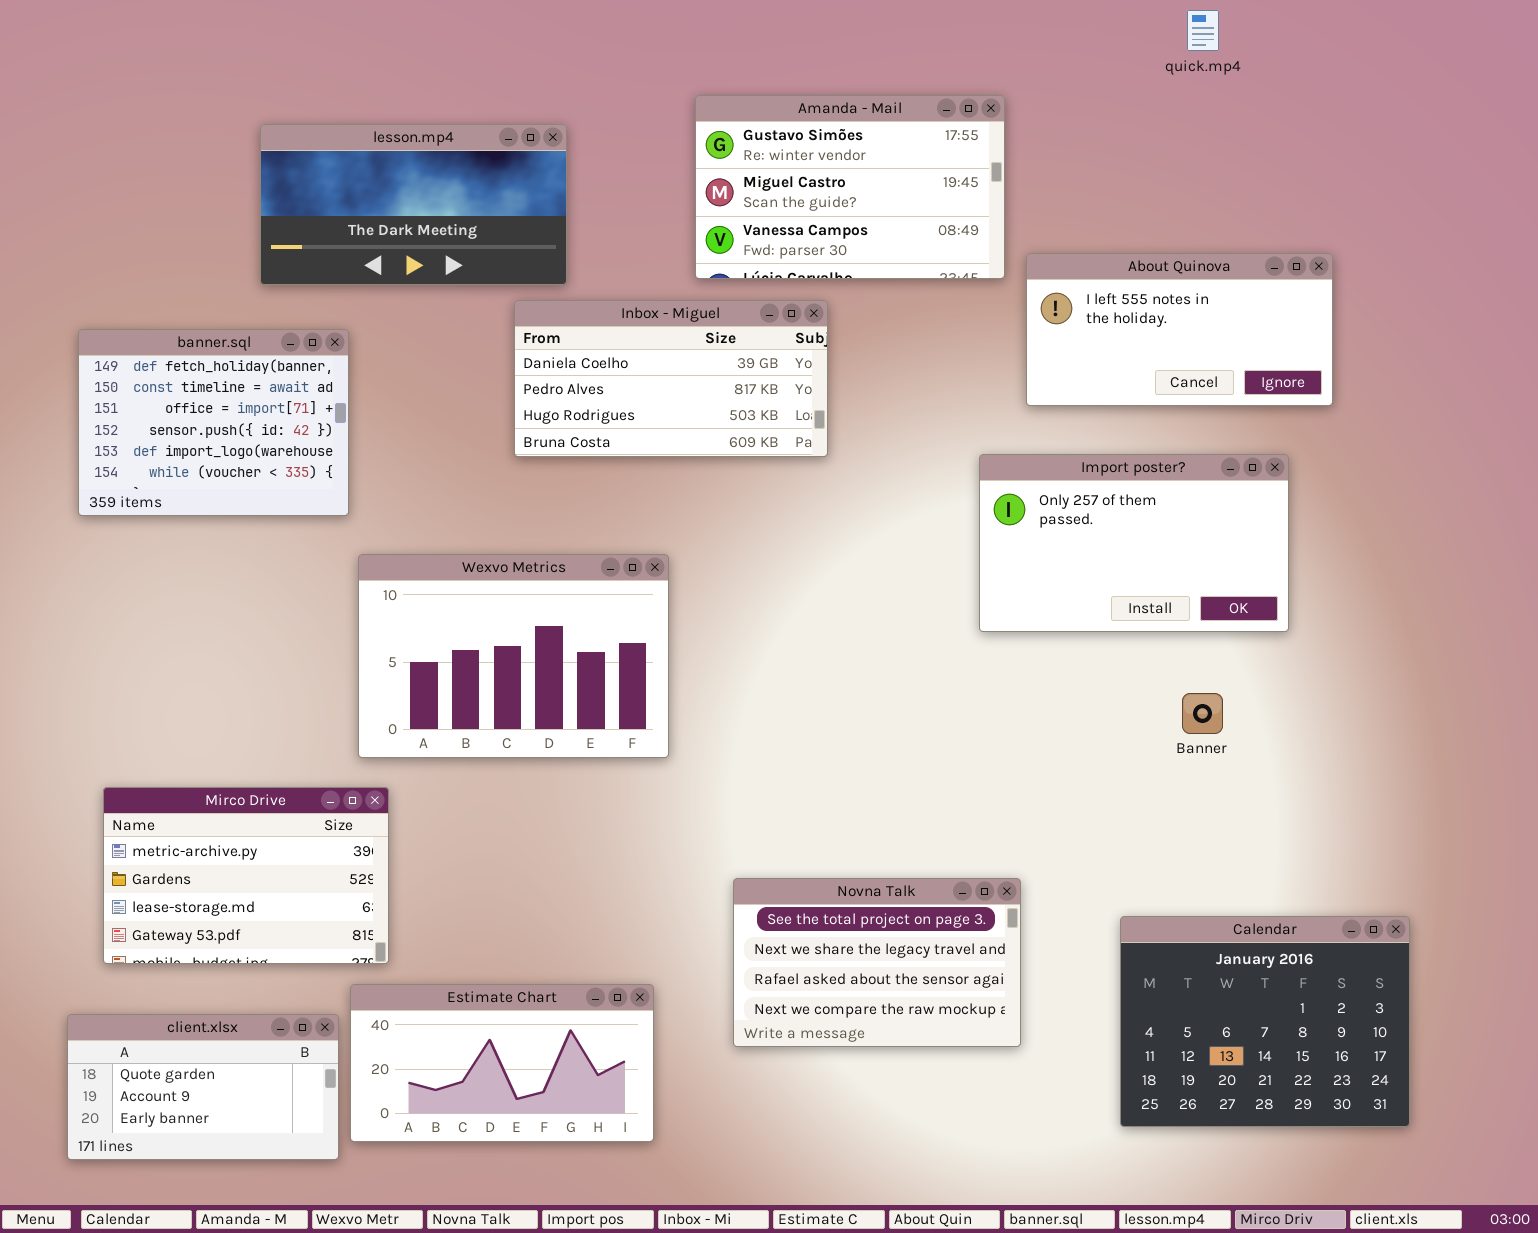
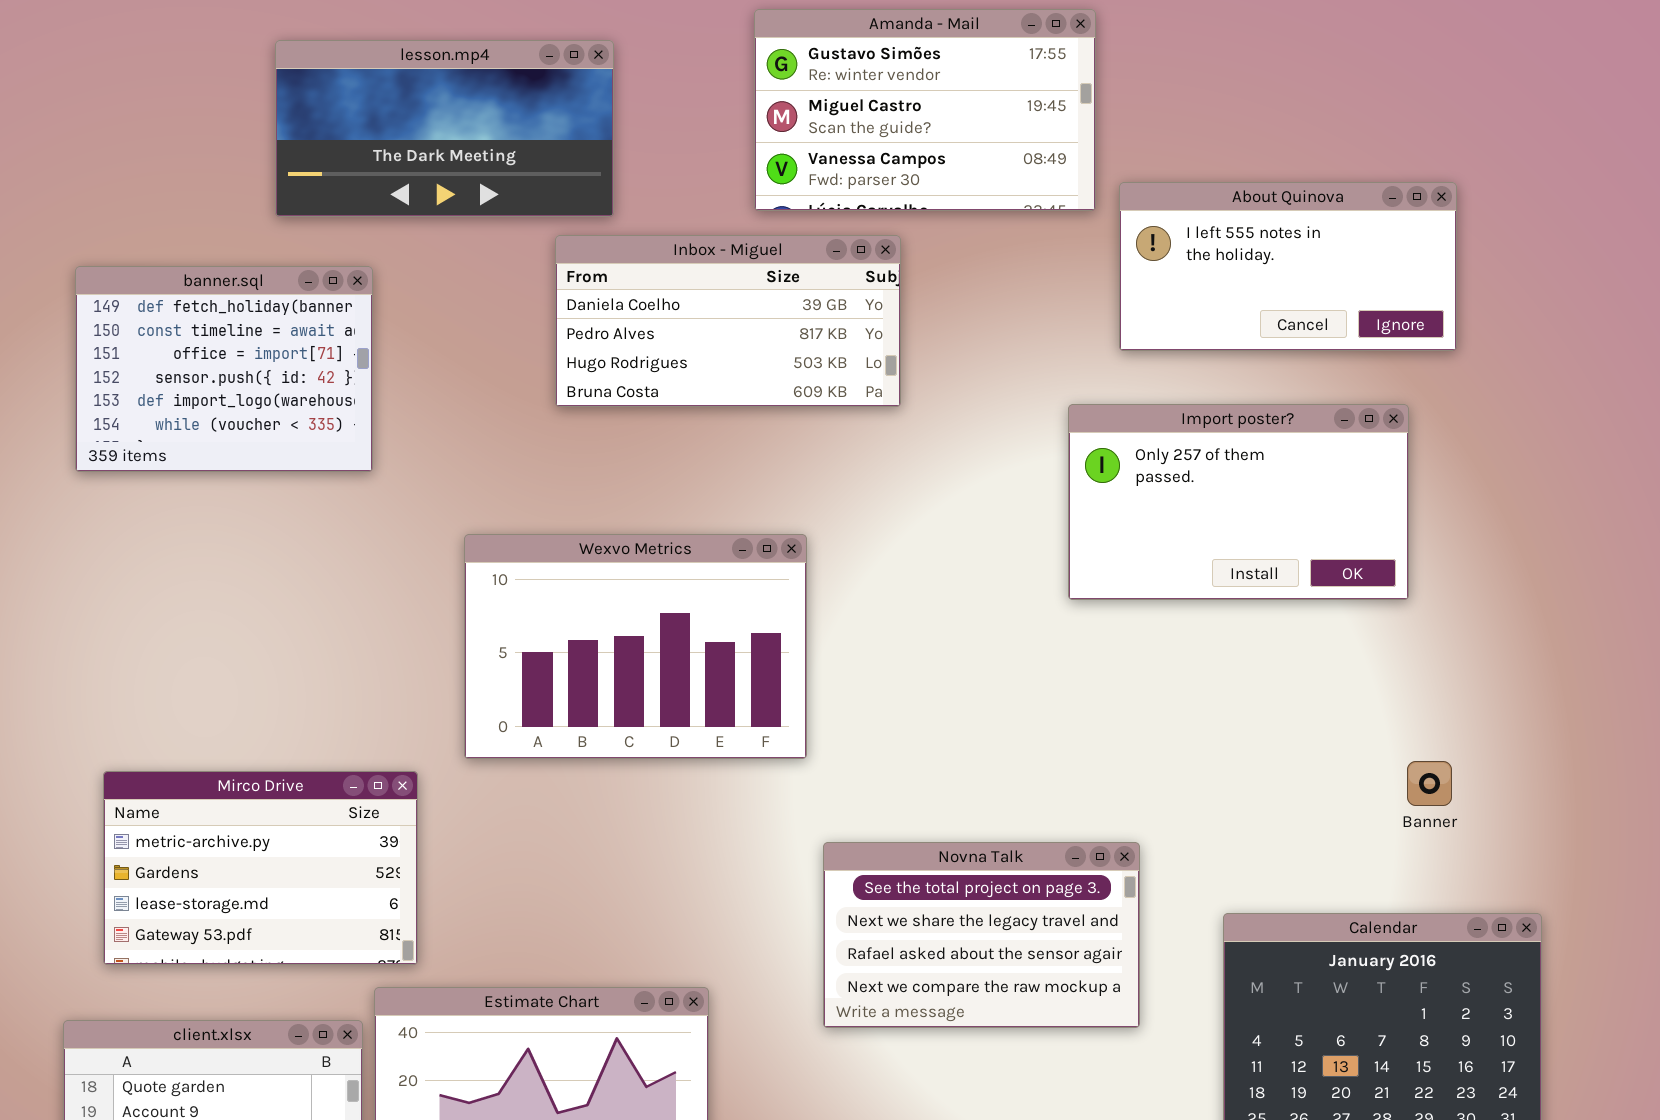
Wexvo Metrics: [358,554,669,758] -> [464,534,807,759], moved
Banner: [1182,693,1223,734] -> [1407,761,1452,806], moved
Novna Talk: [733,878,1021,1047] -> [823,842,1140,1028], moved

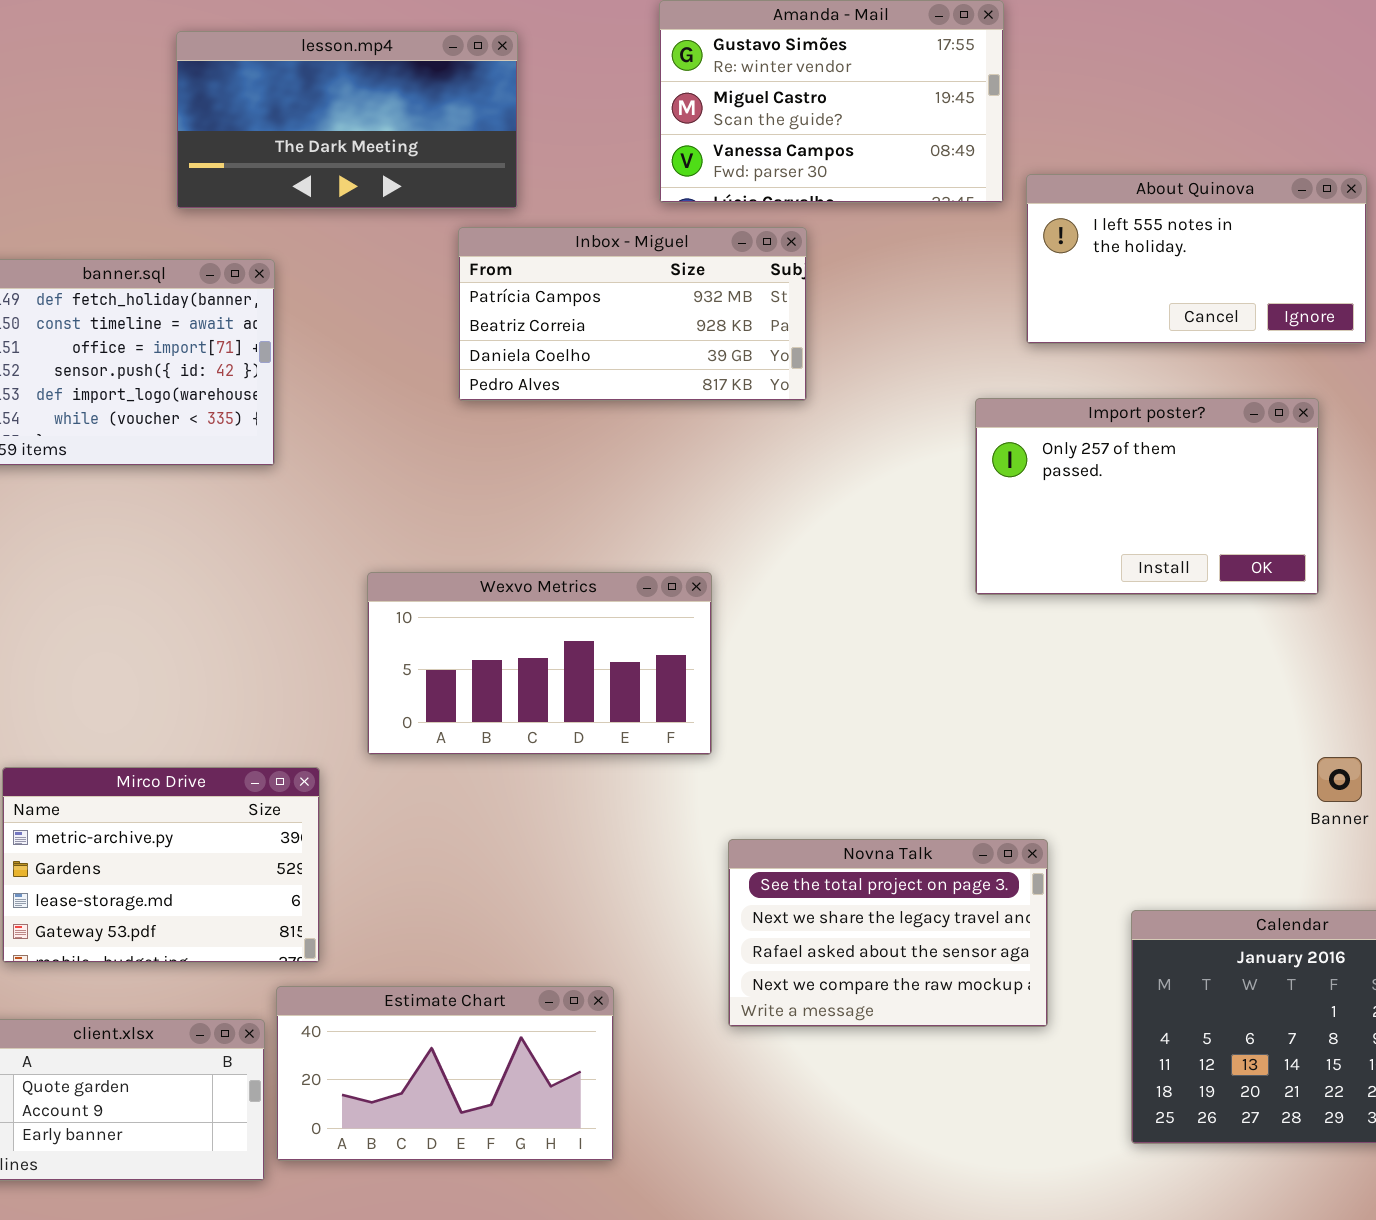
Inbox - Miguel: [555,235,901,407] -> [458,227,807,401], scrolled up 2 rows
Wexvo Metrics: [464,534,807,759] -> [367,572,712,755], resized

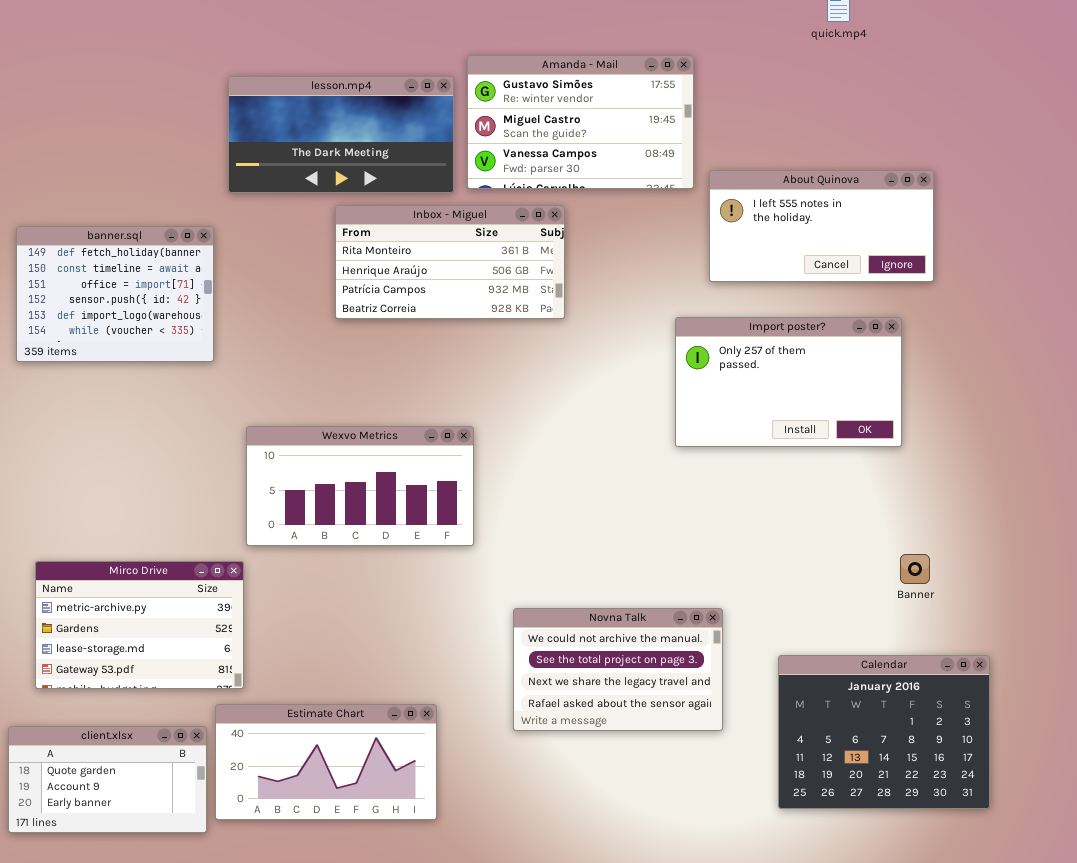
lesson.mp4: [176,31,518,209] -> [228,76,454,193], moved
Inbox - Miguel: [458,227,807,401] -> [335,205,565,319], scrolled up 2 rows
Wexvo Metrics: [367,572,712,755] -> [246,426,474,546], moved
Novna Talk: [728,839,1048,1027] -> [513,608,723,731], scrolled up 1 row

